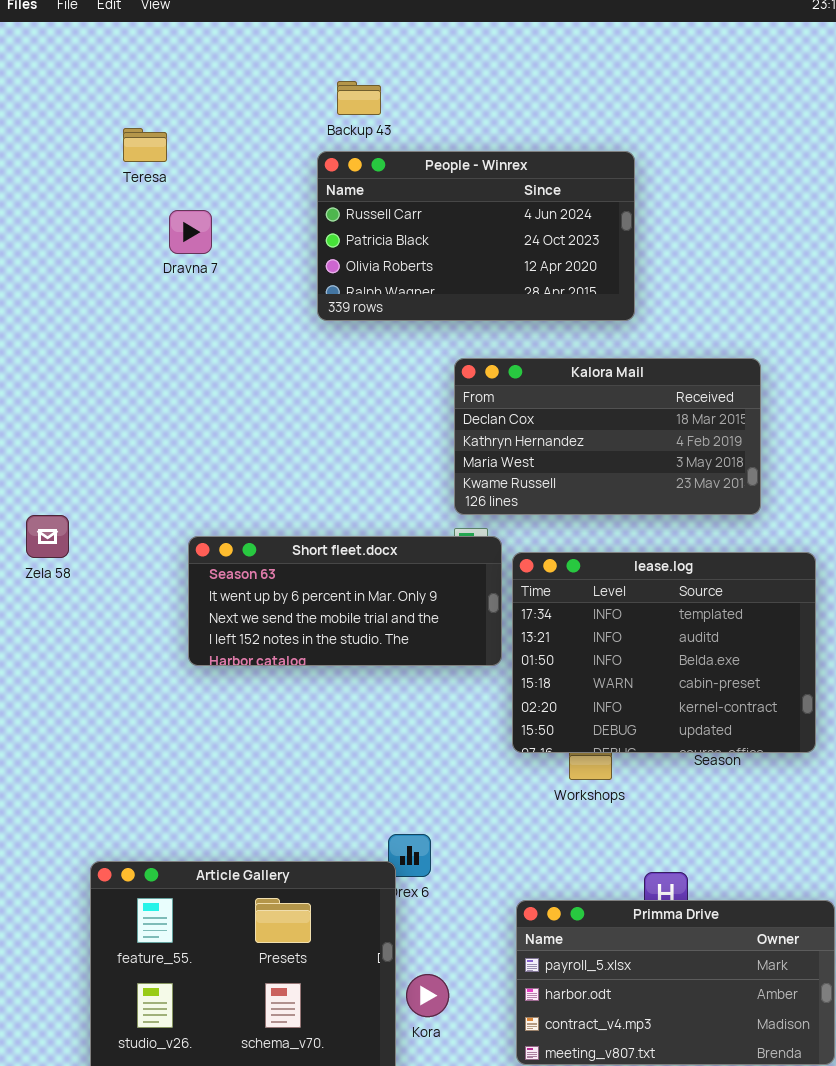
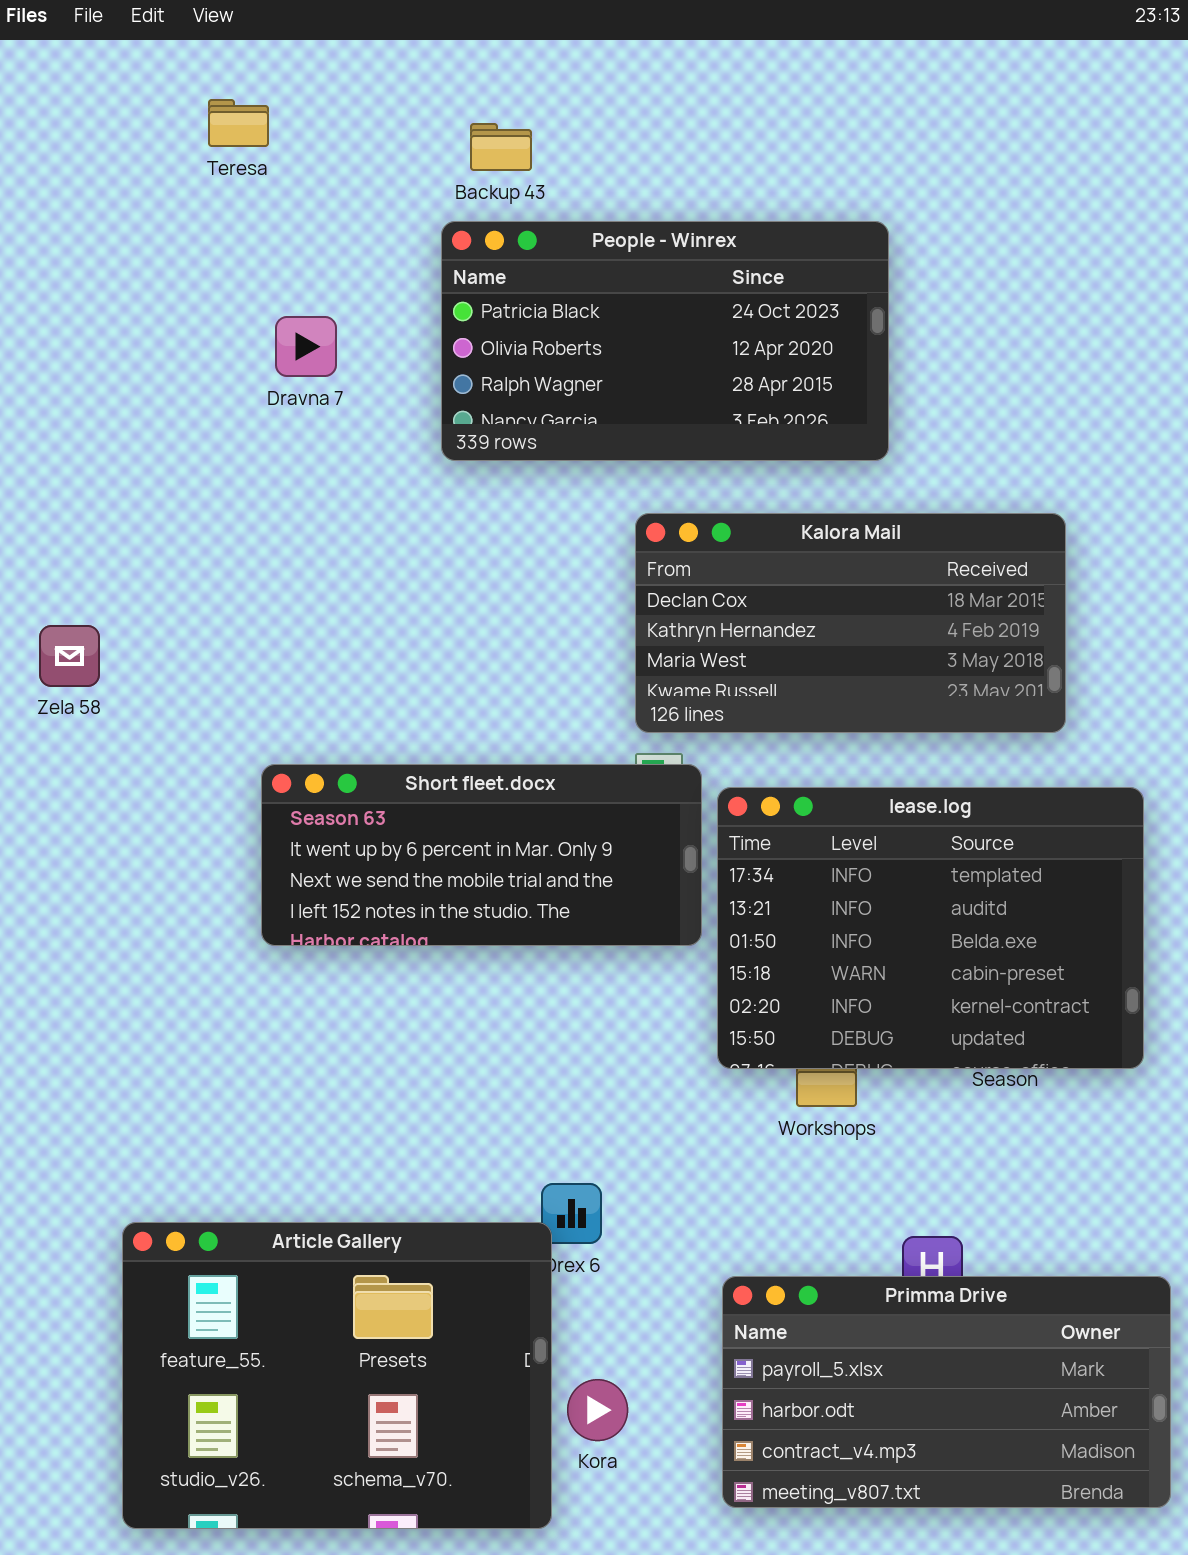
Teresa: [123,128,167,162] -> [208,99,269,147], moved
People - Winrex: [317,151,635,321] -> [441,221,889,461], scrolled down 1 row
Dravna 7: [169,210,212,254] -> [275,316,337,377], moved
Zela 58: [26,515,69,558] -> [39,625,100,687], moved

